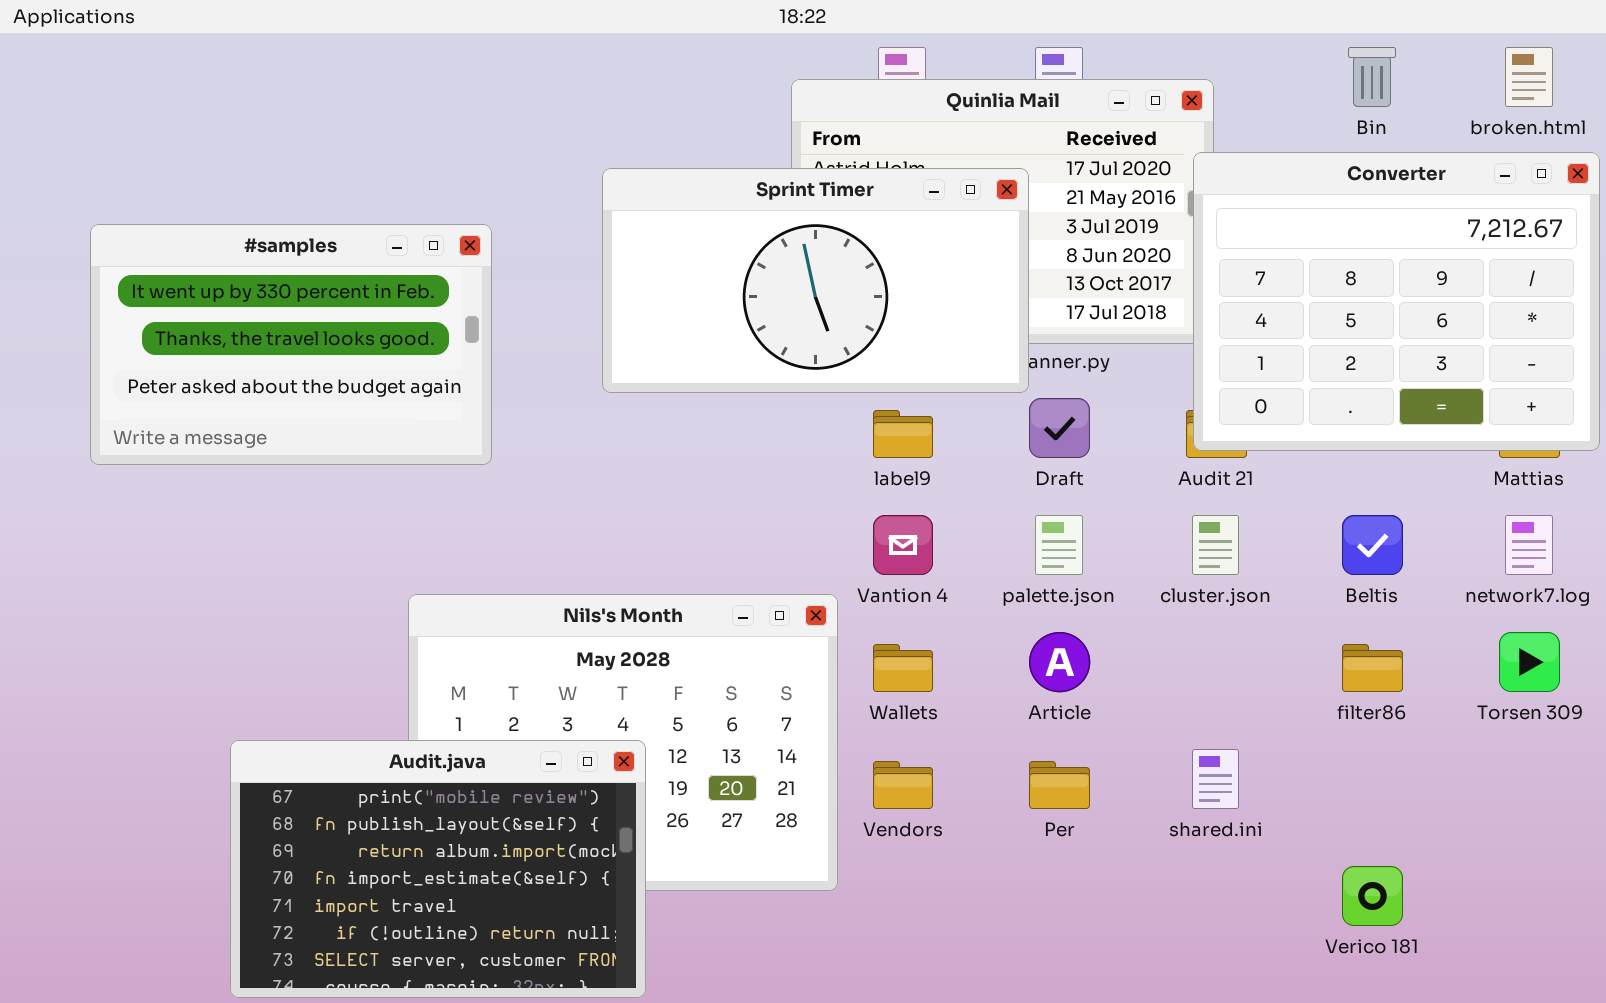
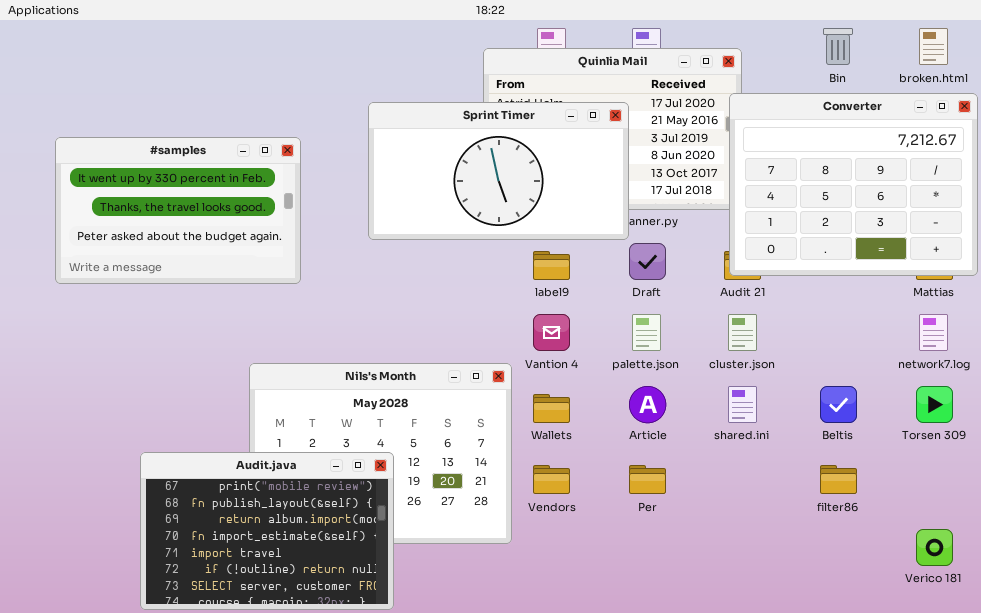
Beltis: [1342,515,1403,575] -> [820,386,857,423], moved
filter86: [1342,644,1403,692] -> [820,465,857,494], moved
shared.ini: [1192,749,1239,809] -> [728,386,757,423], moved
Verico 181: [1342,866,1403,926] -> [916,529,953,566], moved

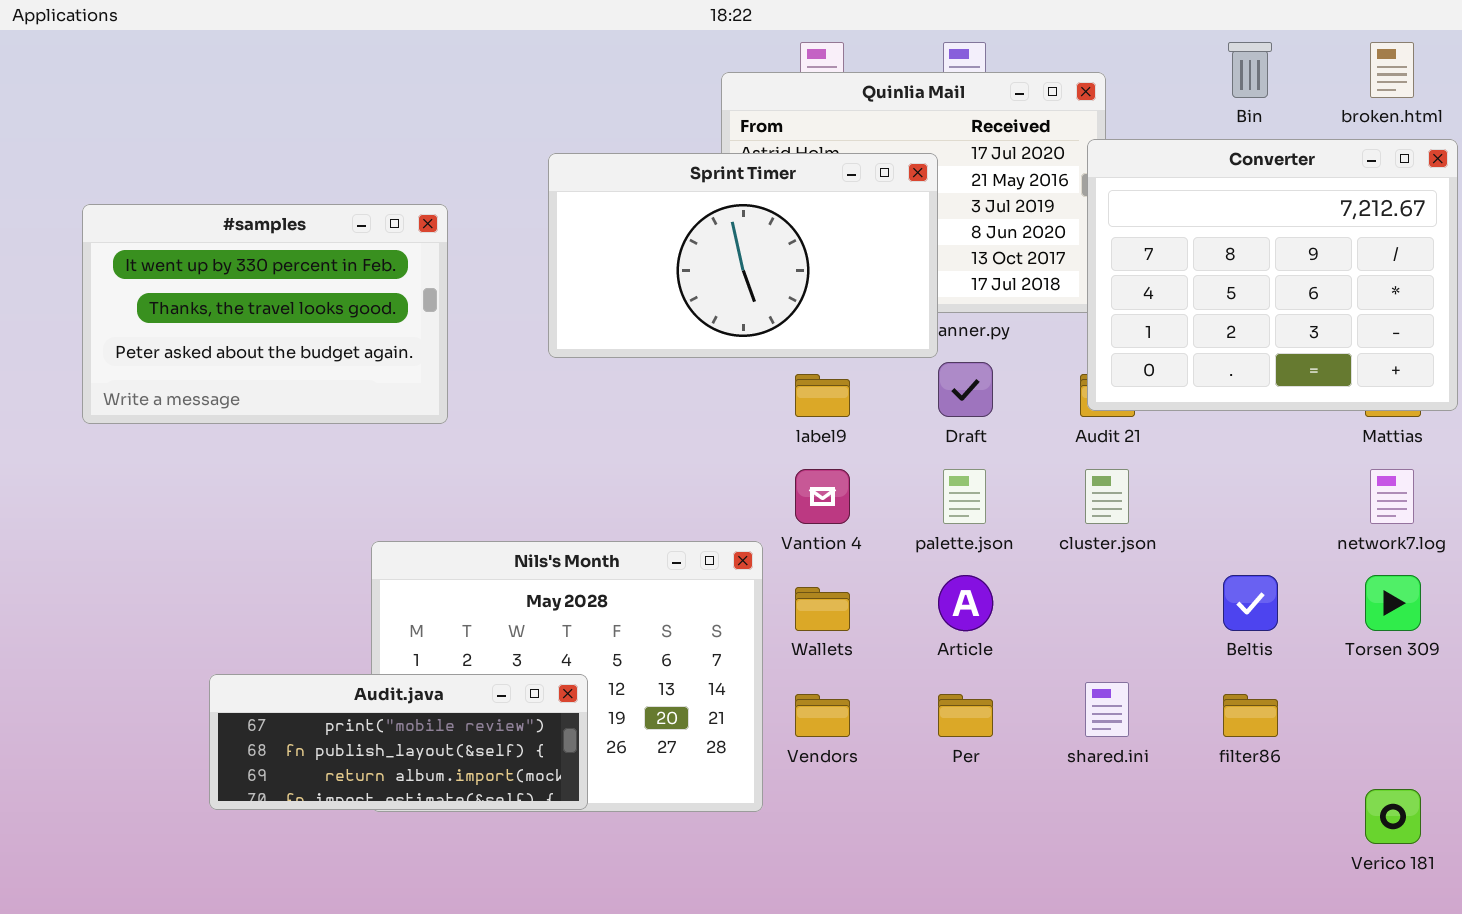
shared.ini: [728,386,757,423] -> [1085,682,1129,737], moved
Audit.java: [140,452,394,610] -> [209,674,588,810], resized

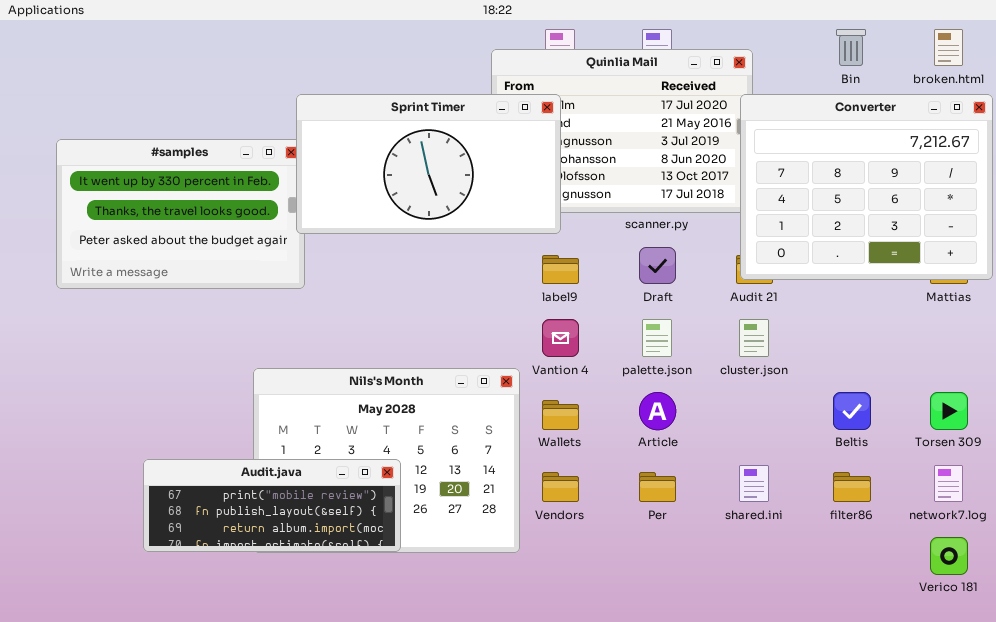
Sprint Timer: [548,153,938,358] -> [296,94,561,234], moved
network7.log: [1370,469,1414,524] -> [934,465,963,502], moved

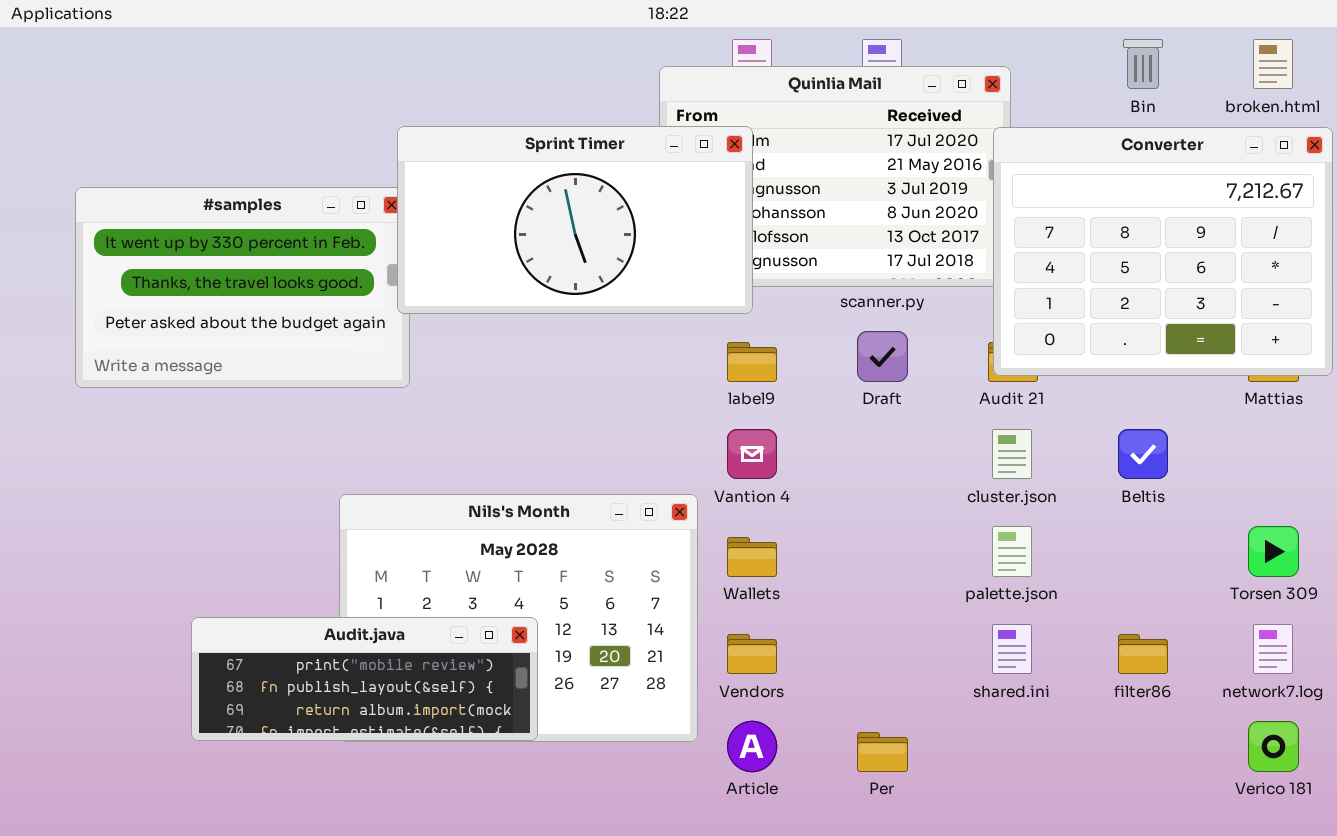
palette.json: [642,319,672,357] -> [992,526,1032,577], moved
Article: [639,392,676,430] -> [727,721,777,772], moved
Beltis: [833,392,871,430] -> [1118,429,1168,479], moved
Per: [639,472,676,502] -> [857,732,908,772], moved

